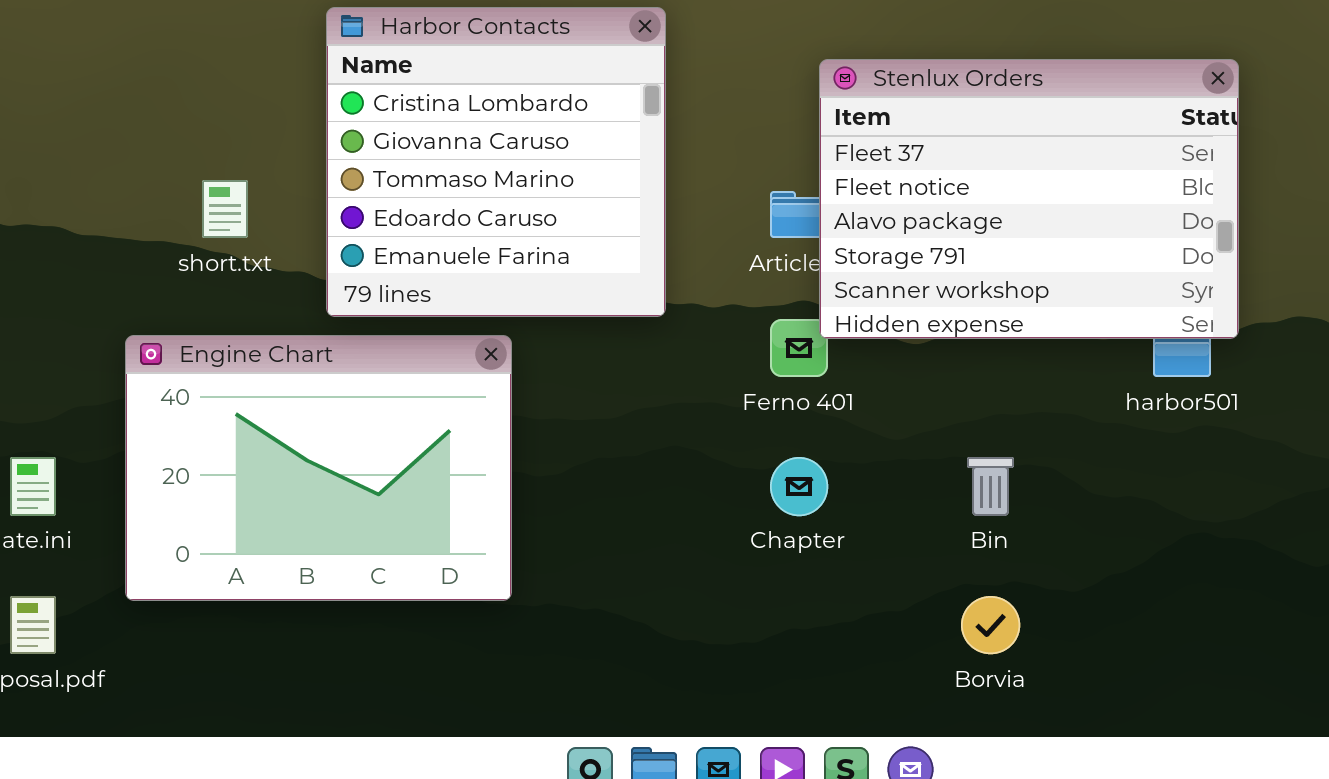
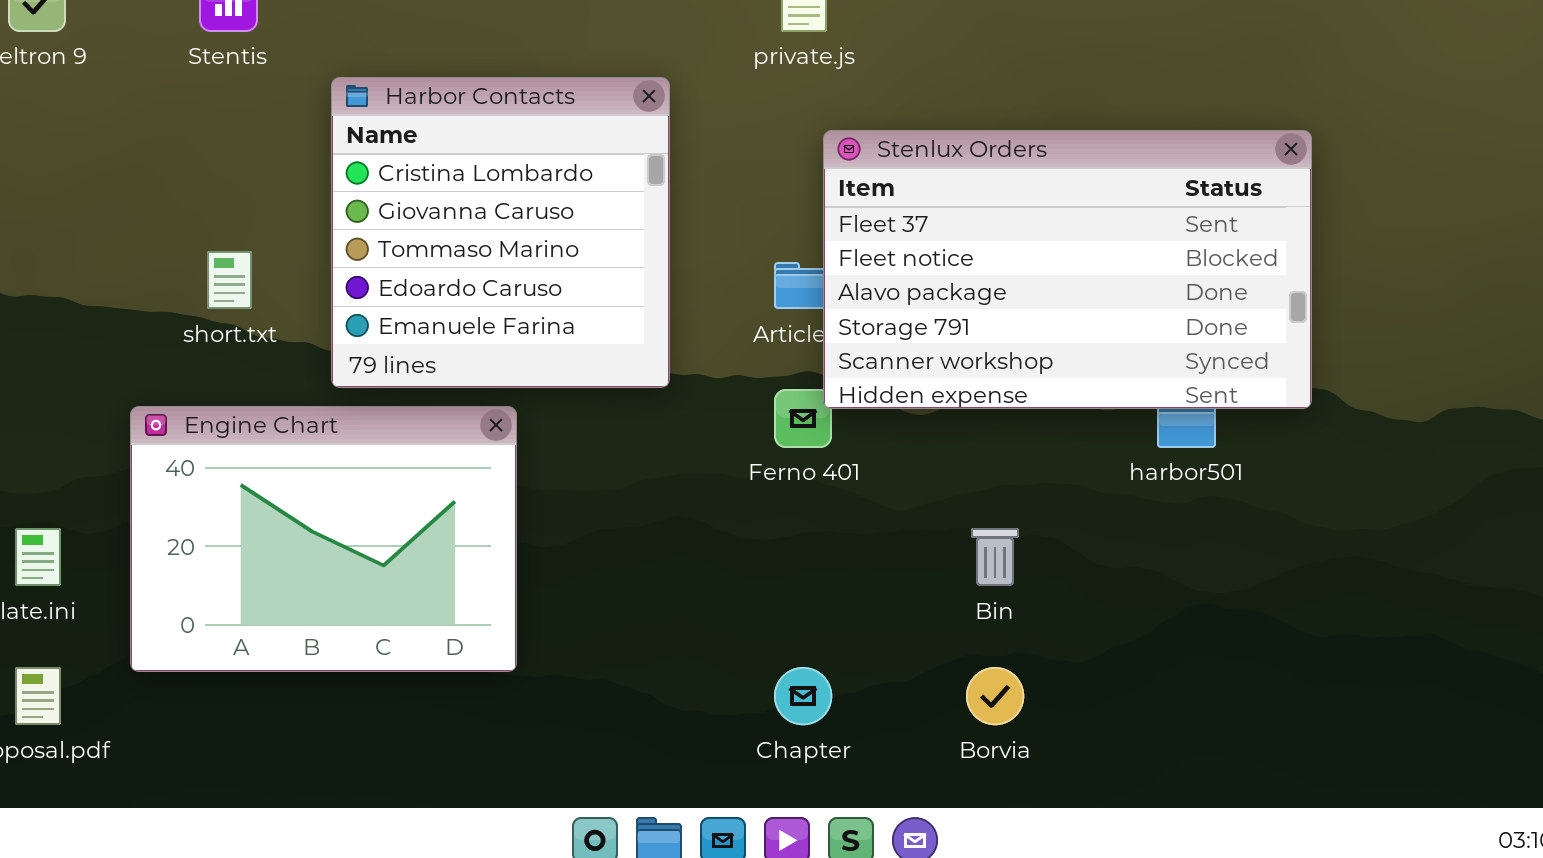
Stenlux Orders: [819,59,1239,339] -> [823,130,1312,409], resized
Chapter: [770,457,828,516] -> [774,667,832,725], moved

